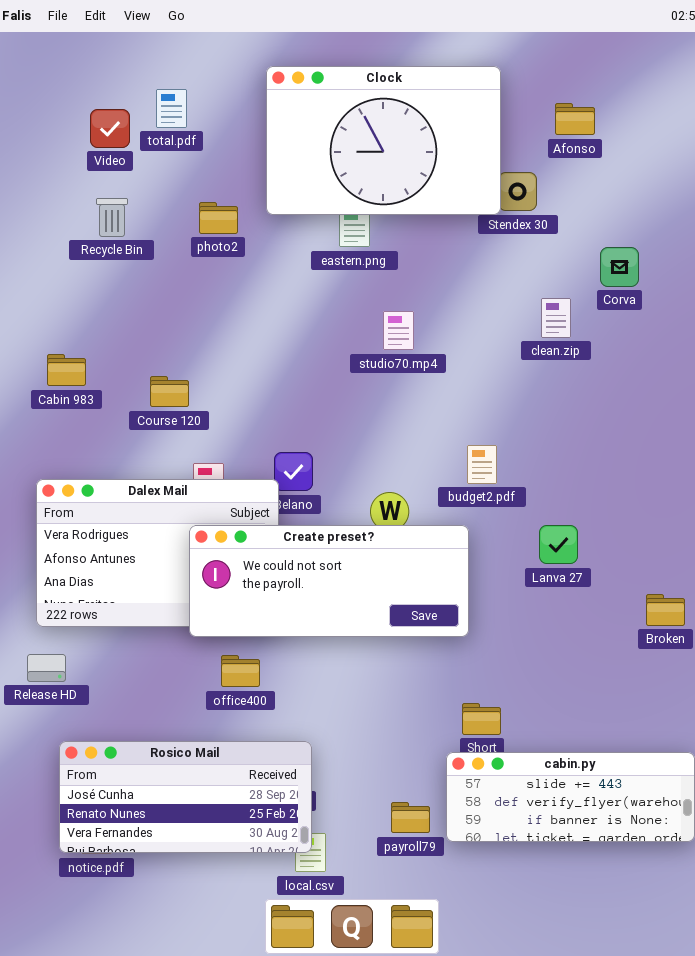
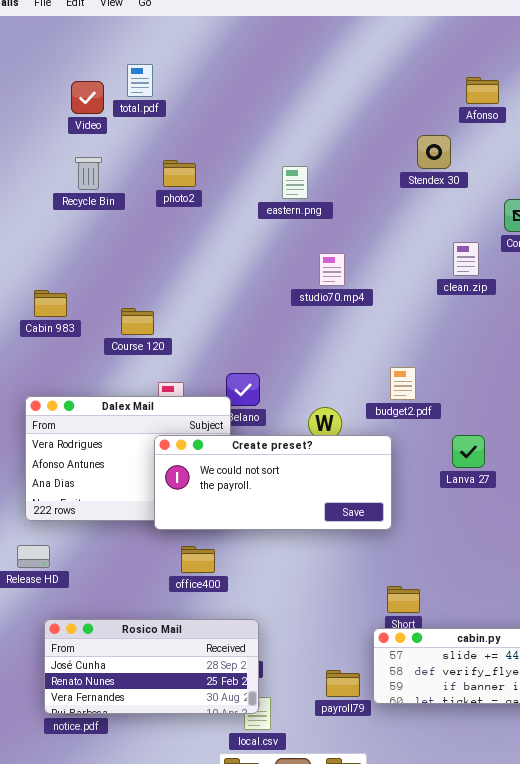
Clock: [266,66,501,215] -> none, closed

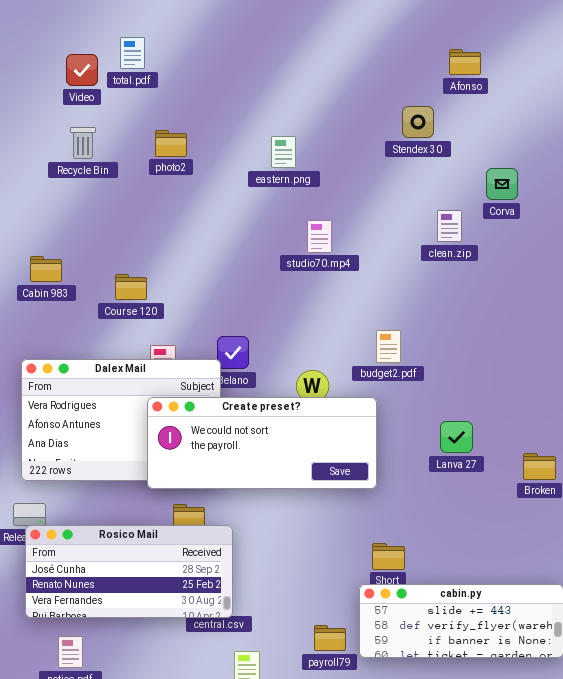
Lanva 27: [452,435,485,468] -> [440,421,473,453], moved
Rosico Mail: [44,619,259,714] -> [25,525,233,618], moved

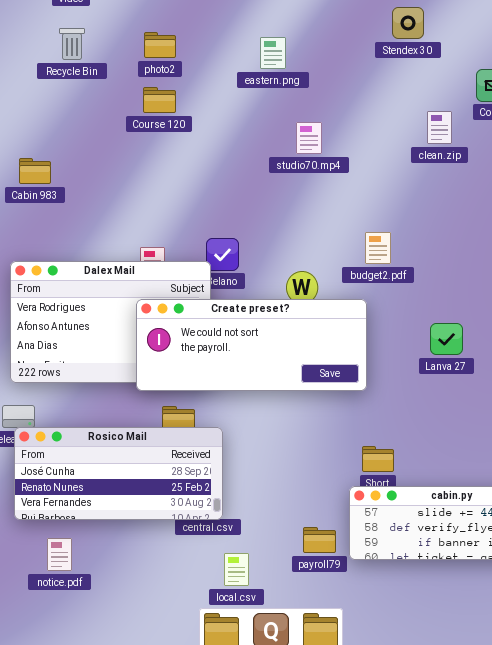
Course 120: [115,274,147,300] -> [143,87,176,113], moved

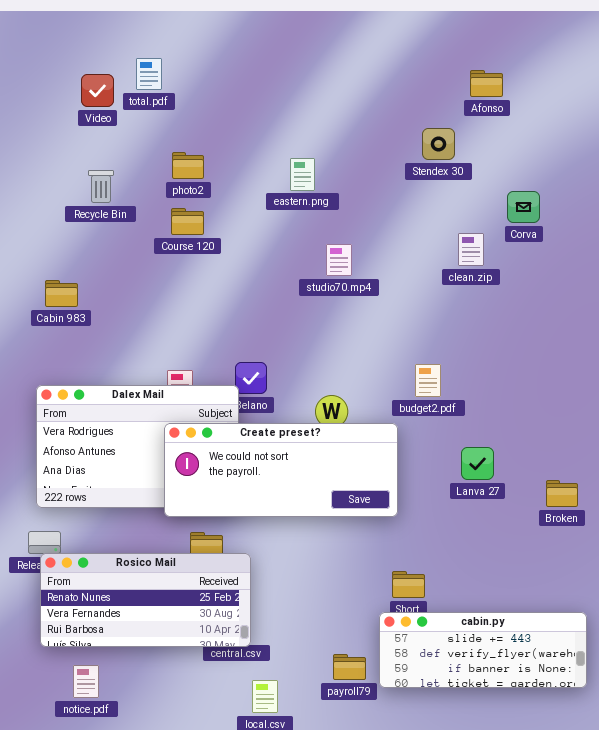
Recycle Bin: [59,28,85,60] -> [88,170,114,203], moved
budget2.pdf: [365,232,391,264] -> [415,364,441,397], moved
Rosico Mail: [14,427,223,520] -> [40,553,251,647], scrolled down 1 row

